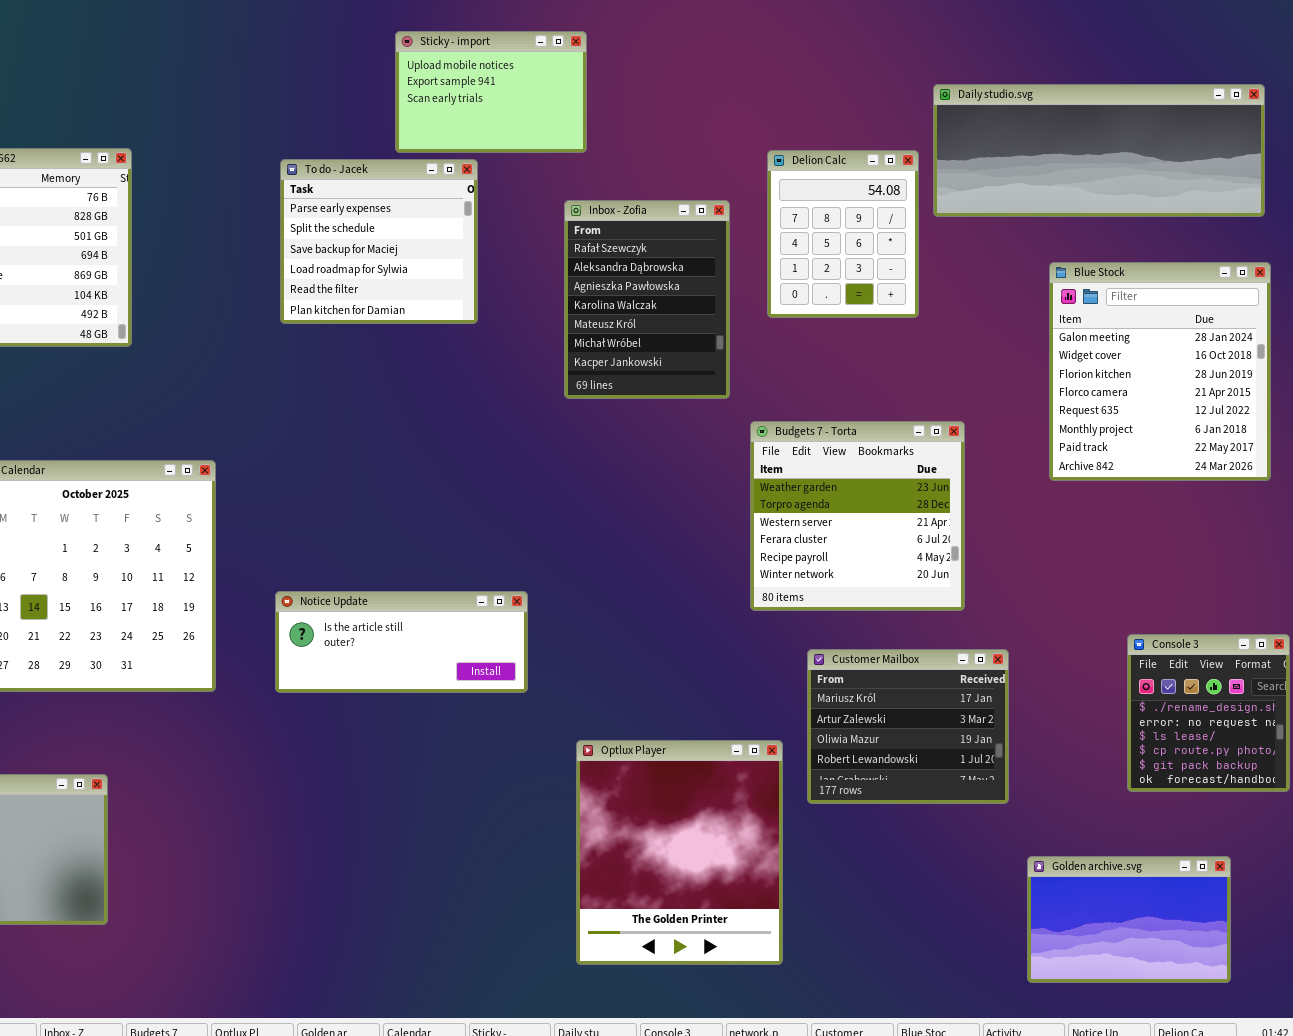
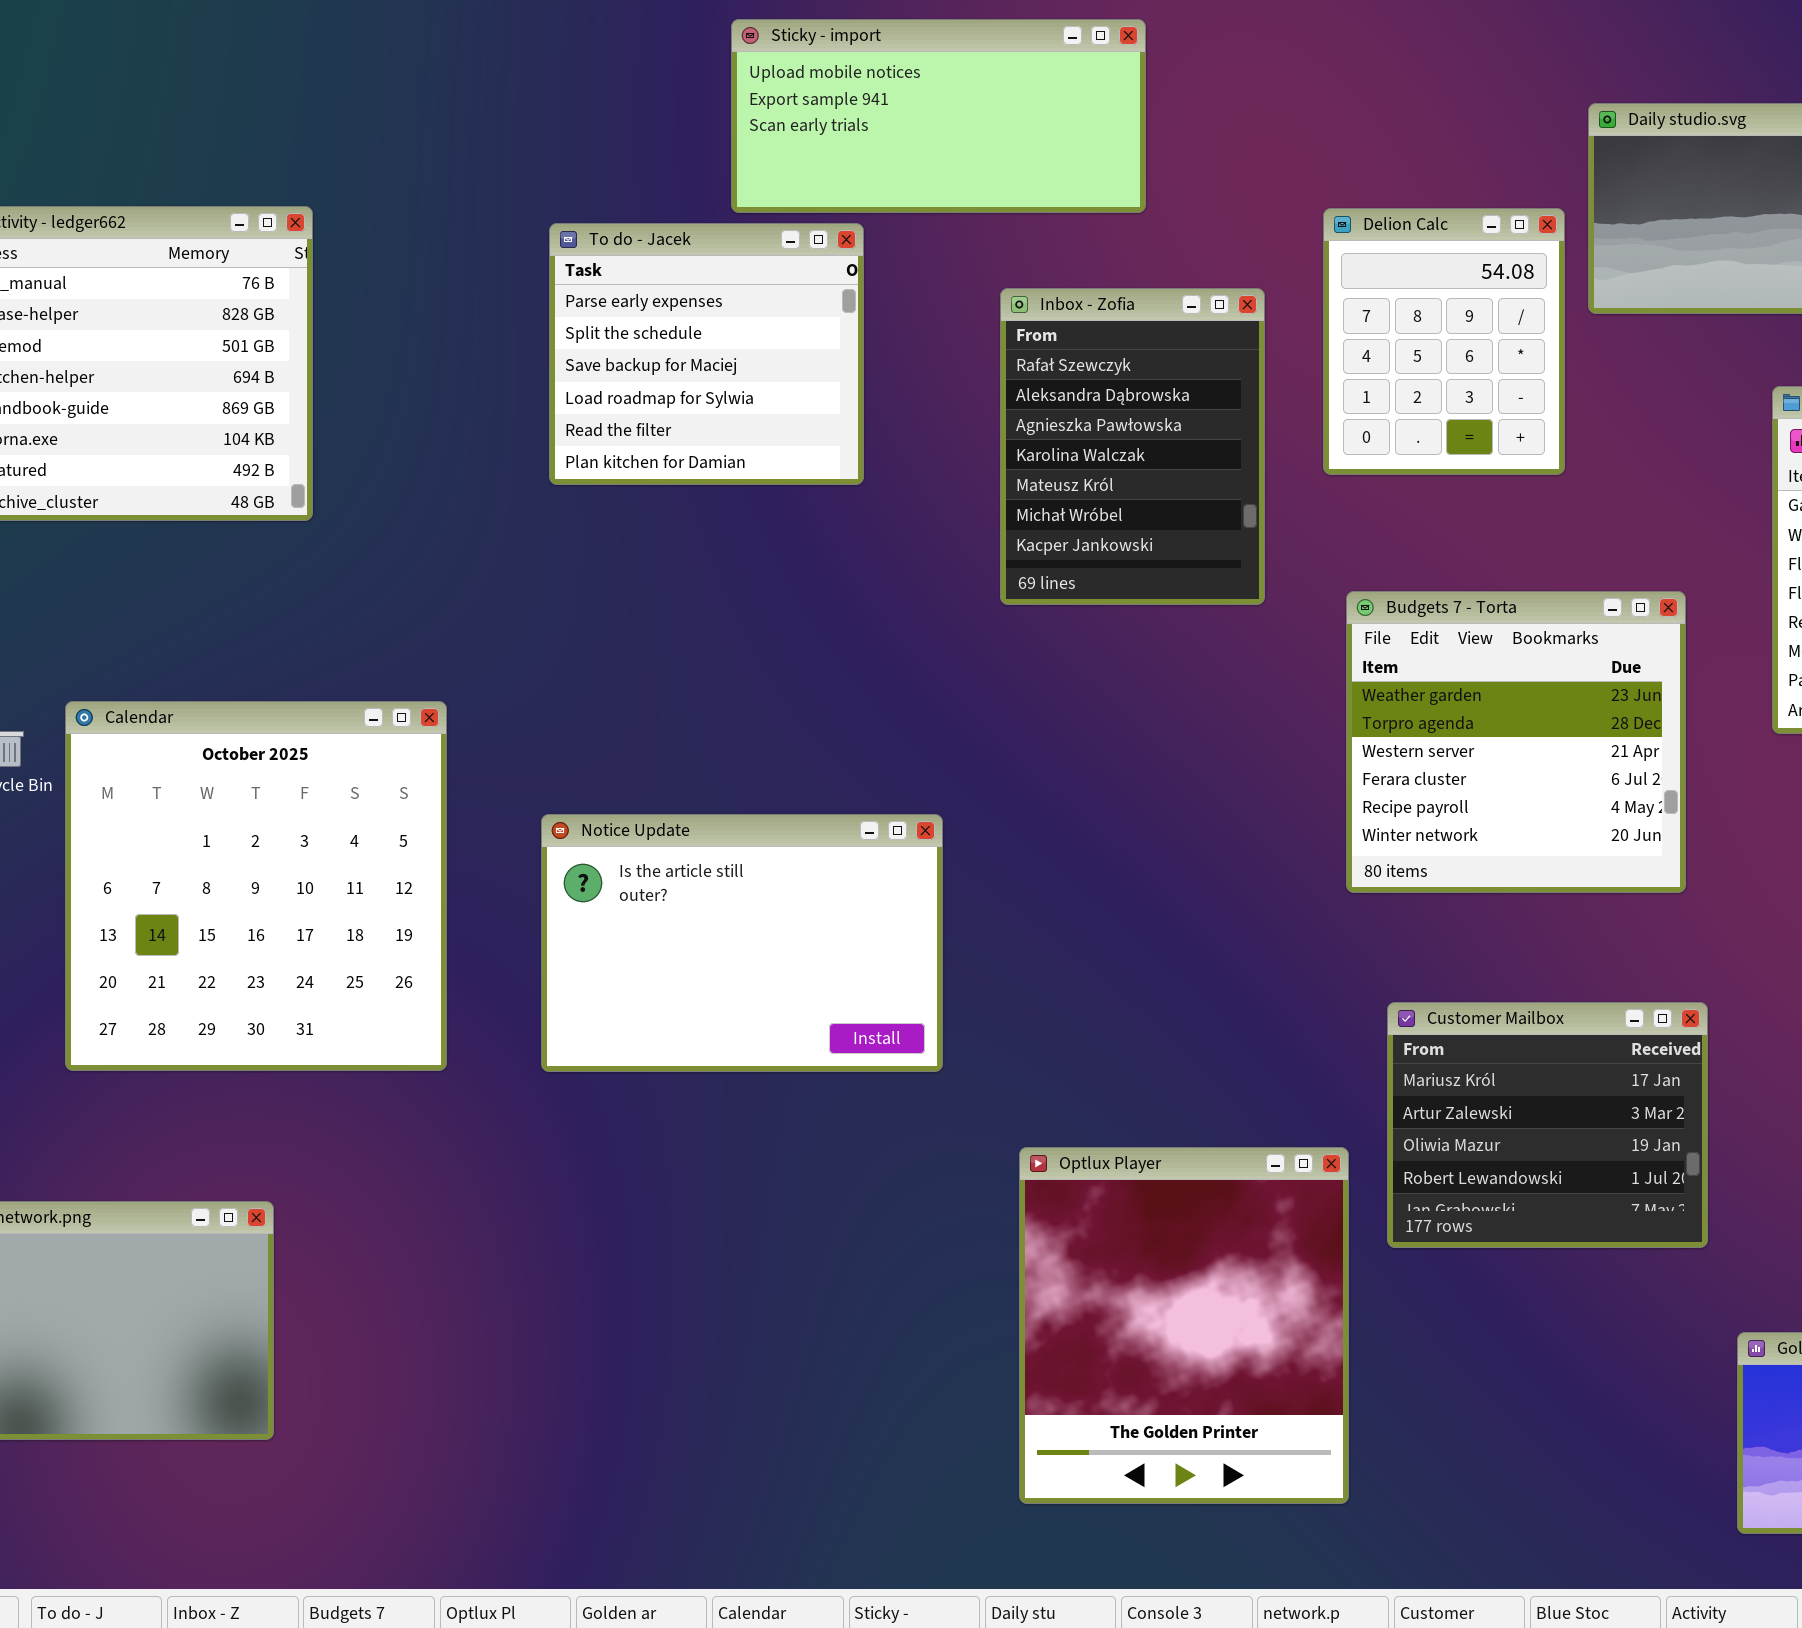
Sticky - import: [395,31,587,153] -> [731,19,1146,213], resized
Budgets 7 - Torta: [750,421,965,611] -> [1346,591,1686,893], moved
Notice Update: [275,591,528,693] -> [541,814,943,1072], resized

